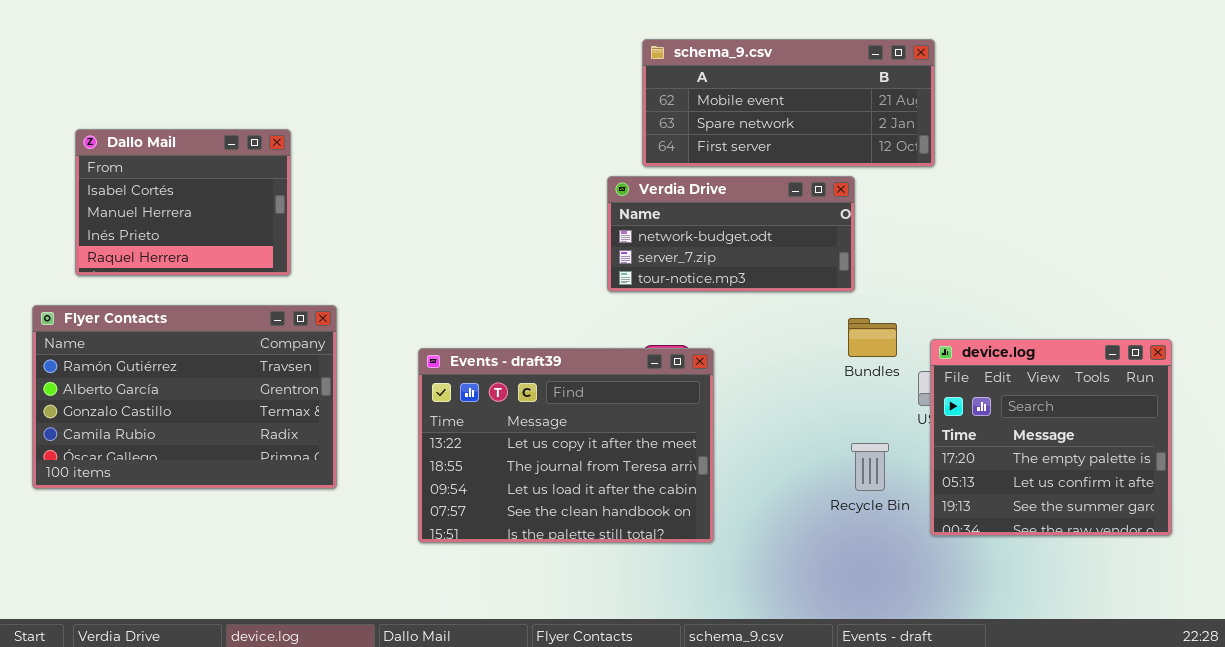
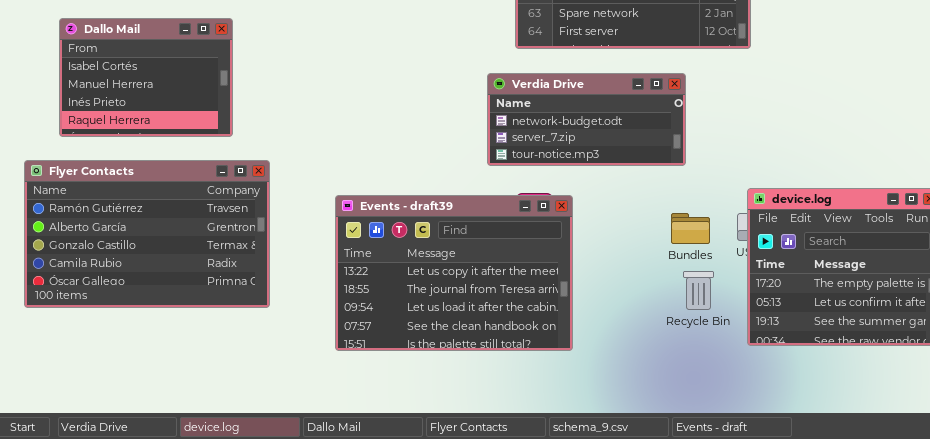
Verdia Drive: [607,176,855,292] -> [487,73,686,166], moved
Bundles: [848,318,897,357] -> [671,213,710,244], moved

